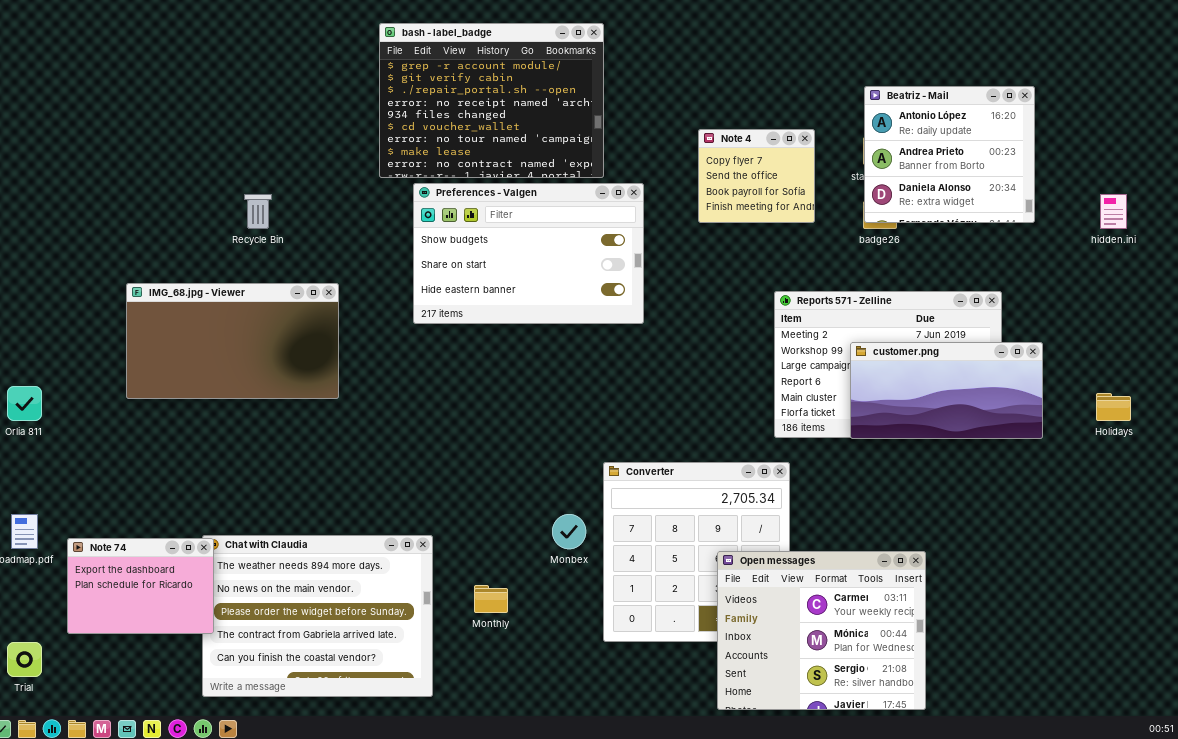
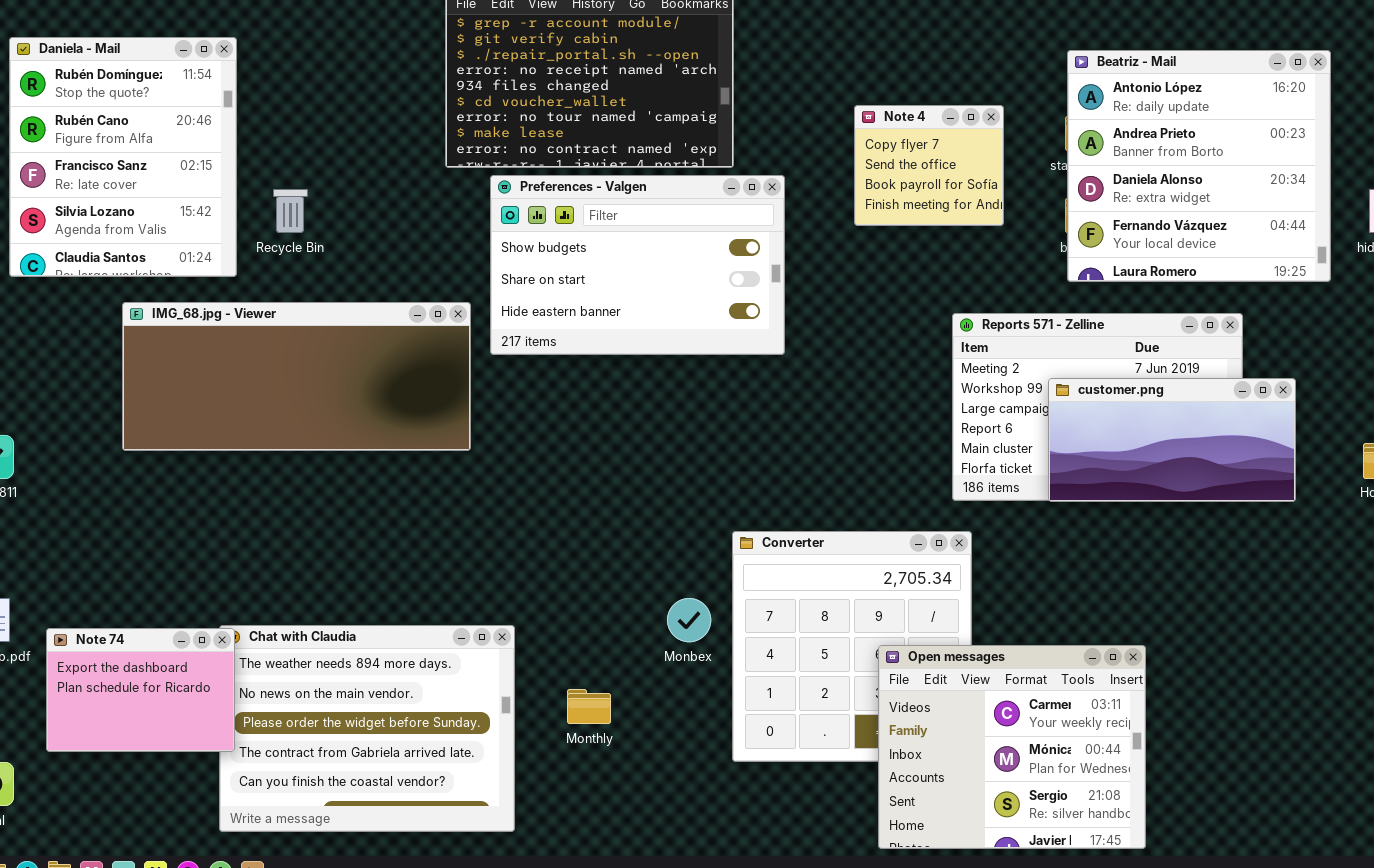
Daniela - Mail: none -> [9,37,237,277], opened
Beatriz - Mail: [864,86,1035,223] -> [1067,50,1331,282], resized
IMG_68.jpg - Viewer: [126,283,339,399] -> [122,302,471,451], resized

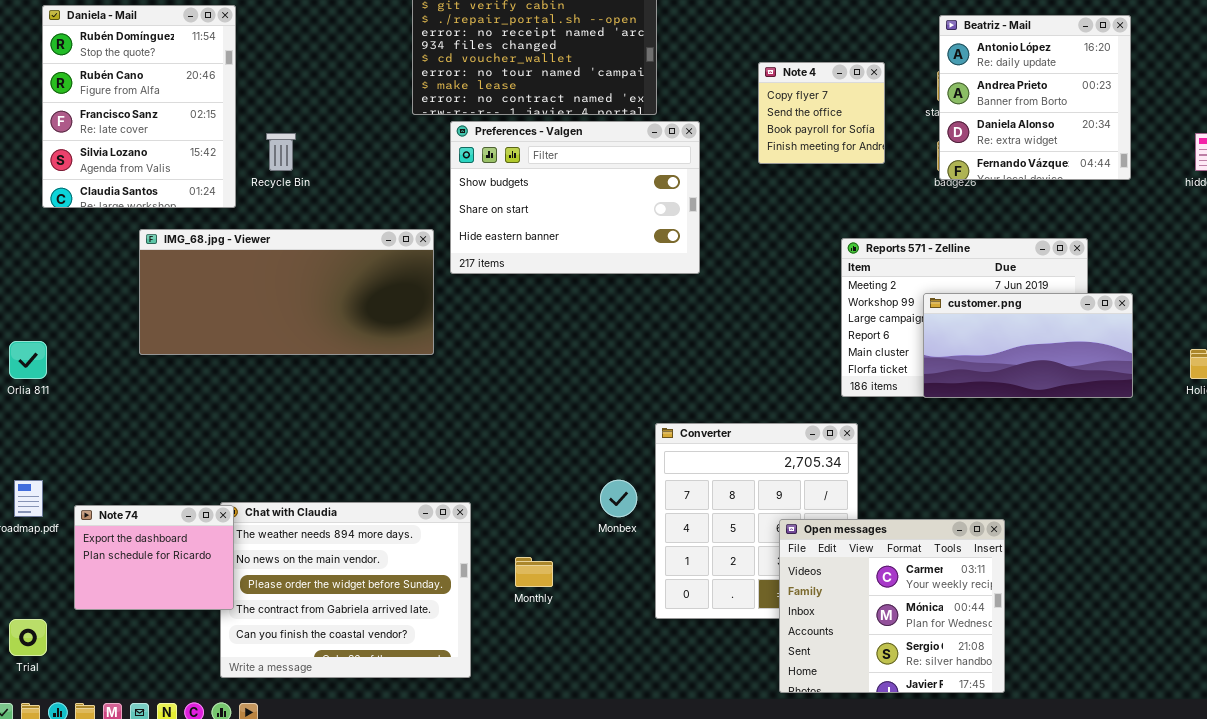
Beatriz - Mail: [1067,50,1331,282] -> [939,15,1131,180], resized

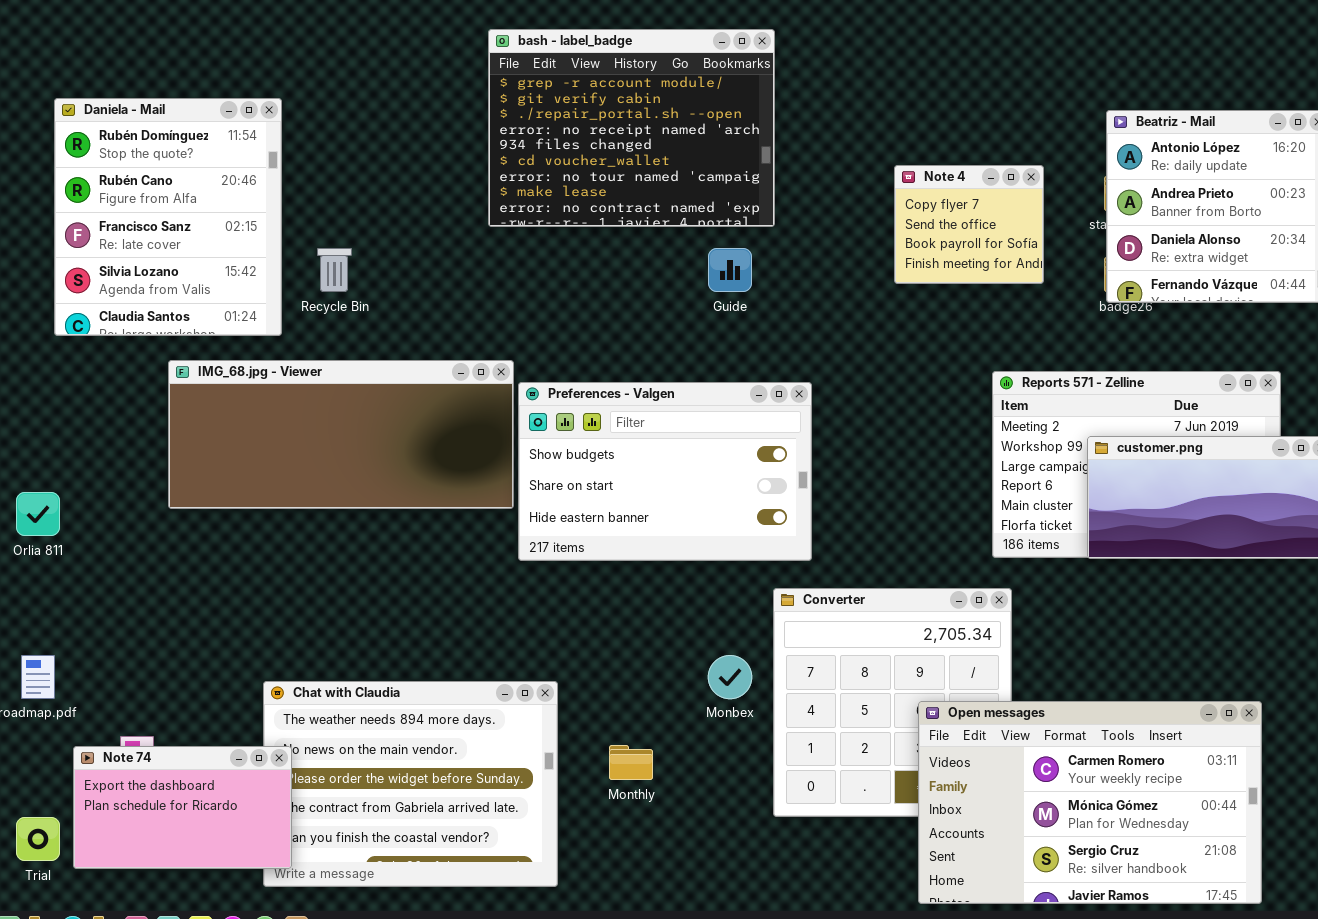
Preferences - Valgen: [450,121,700,274] -> [518,382,812,561], moved
Note 74: [74,505,234,610] -> [73,746,292,869], moved, resized
Open messages: [779,519,1005,693] -> [918,701,1262,904], resized

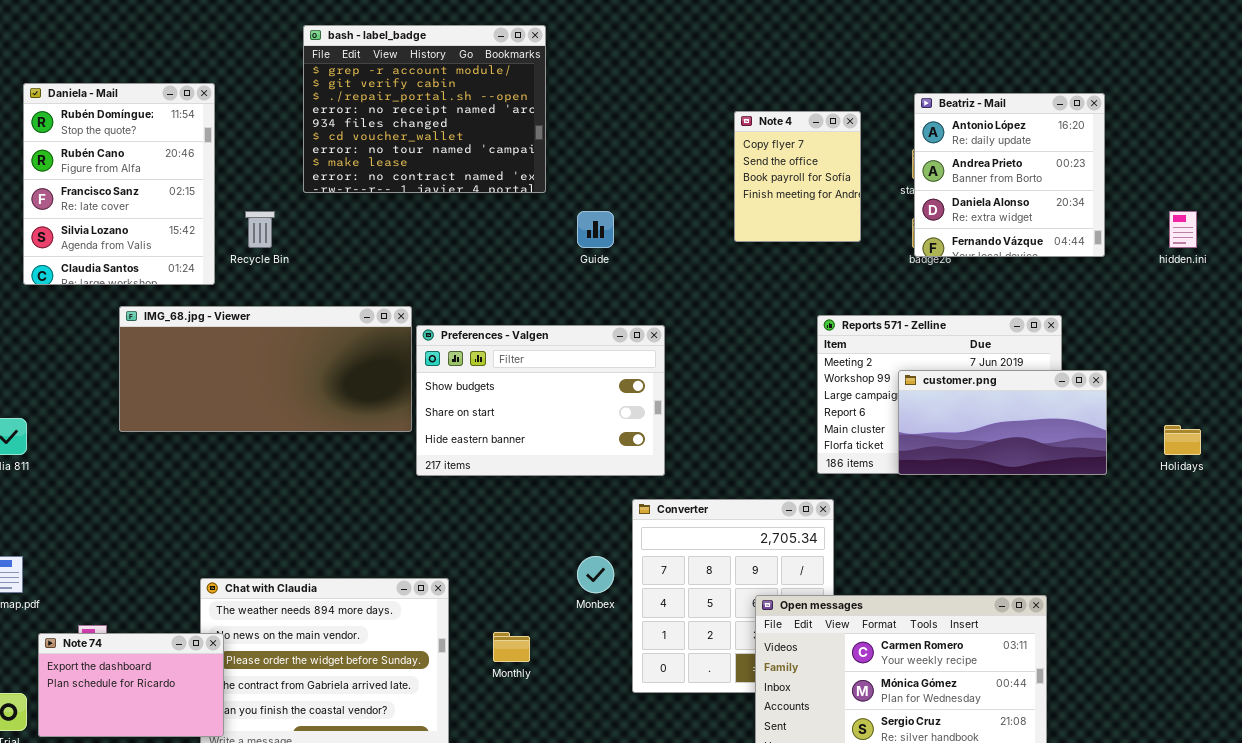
bash - label_badge: [488,29,775,227] -> [303,25,546,193], moved
Note 4: [894,165,1044,284] -> [734,111,861,242], resized

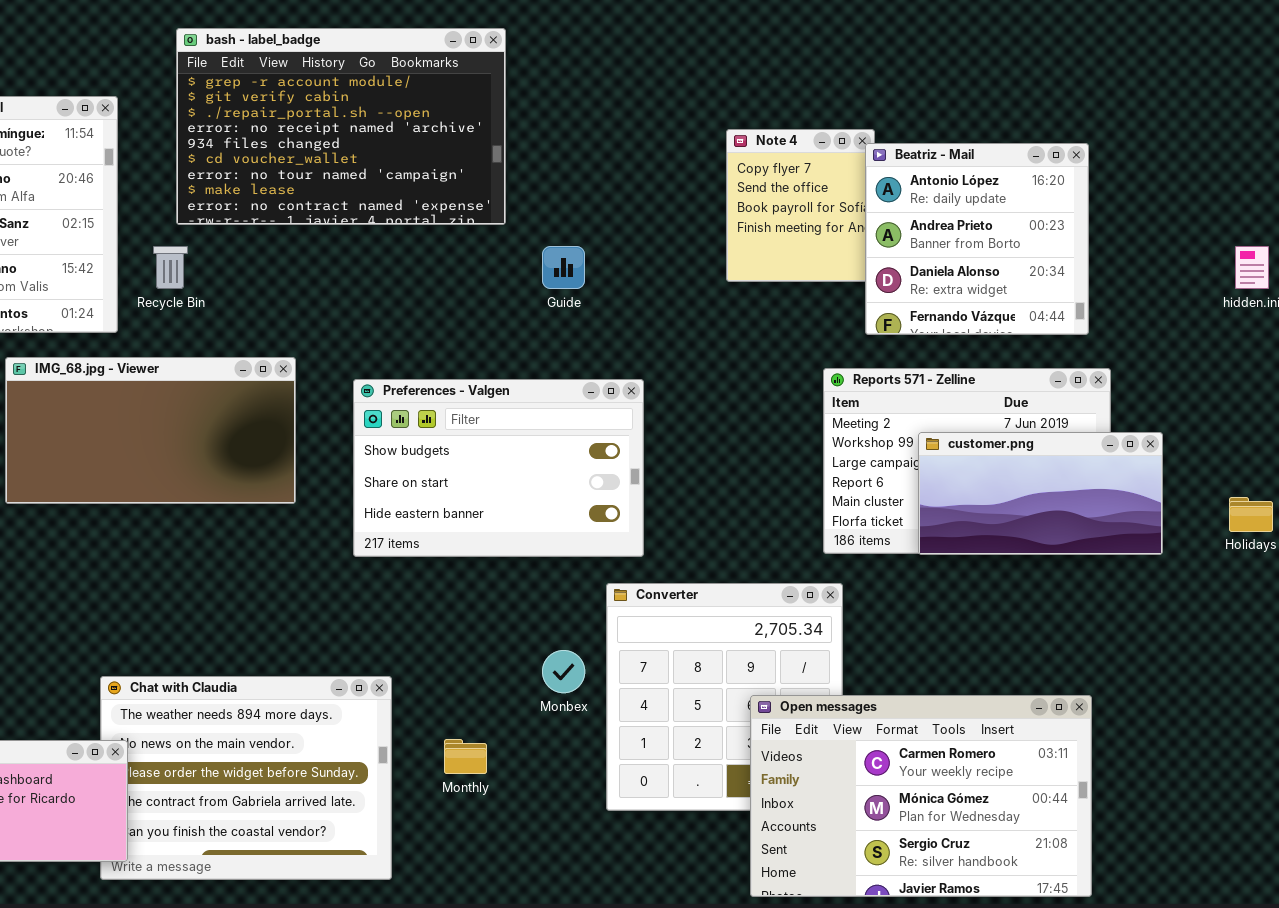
bash - label_badge: [303,25,546,193] -> [176,28,506,225], resized
Beatriz - Mail: [914,93,1105,257] -> [865,143,1089,335], moved
IMG_68.jpg - Viewer: [119,306,412,432] -> [5,357,296,504], resized

